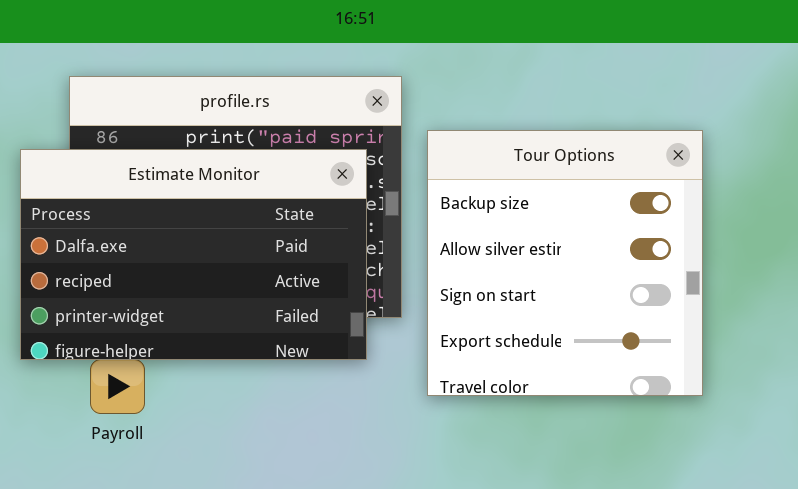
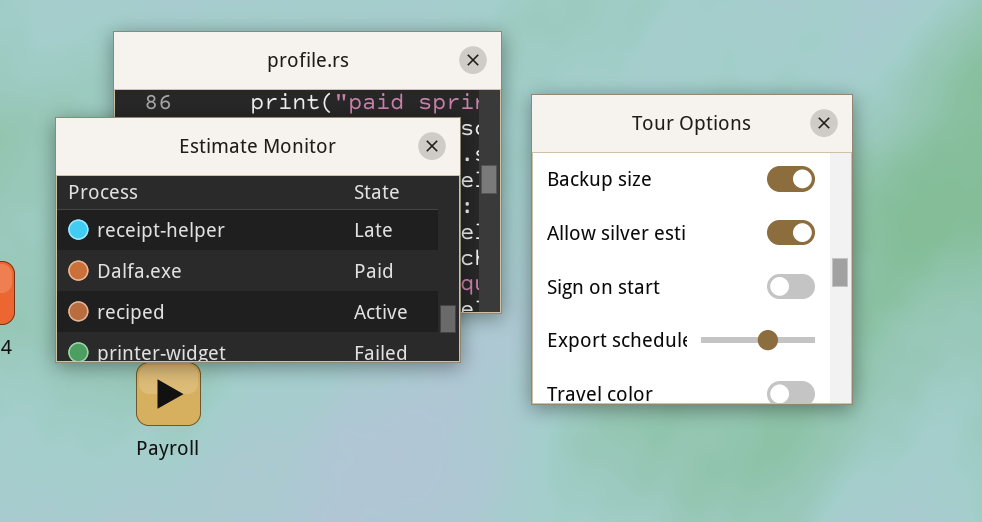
Estimate Monitor: [20,149,367,360] -> [55,117,461,363], scrolled up 1 row

